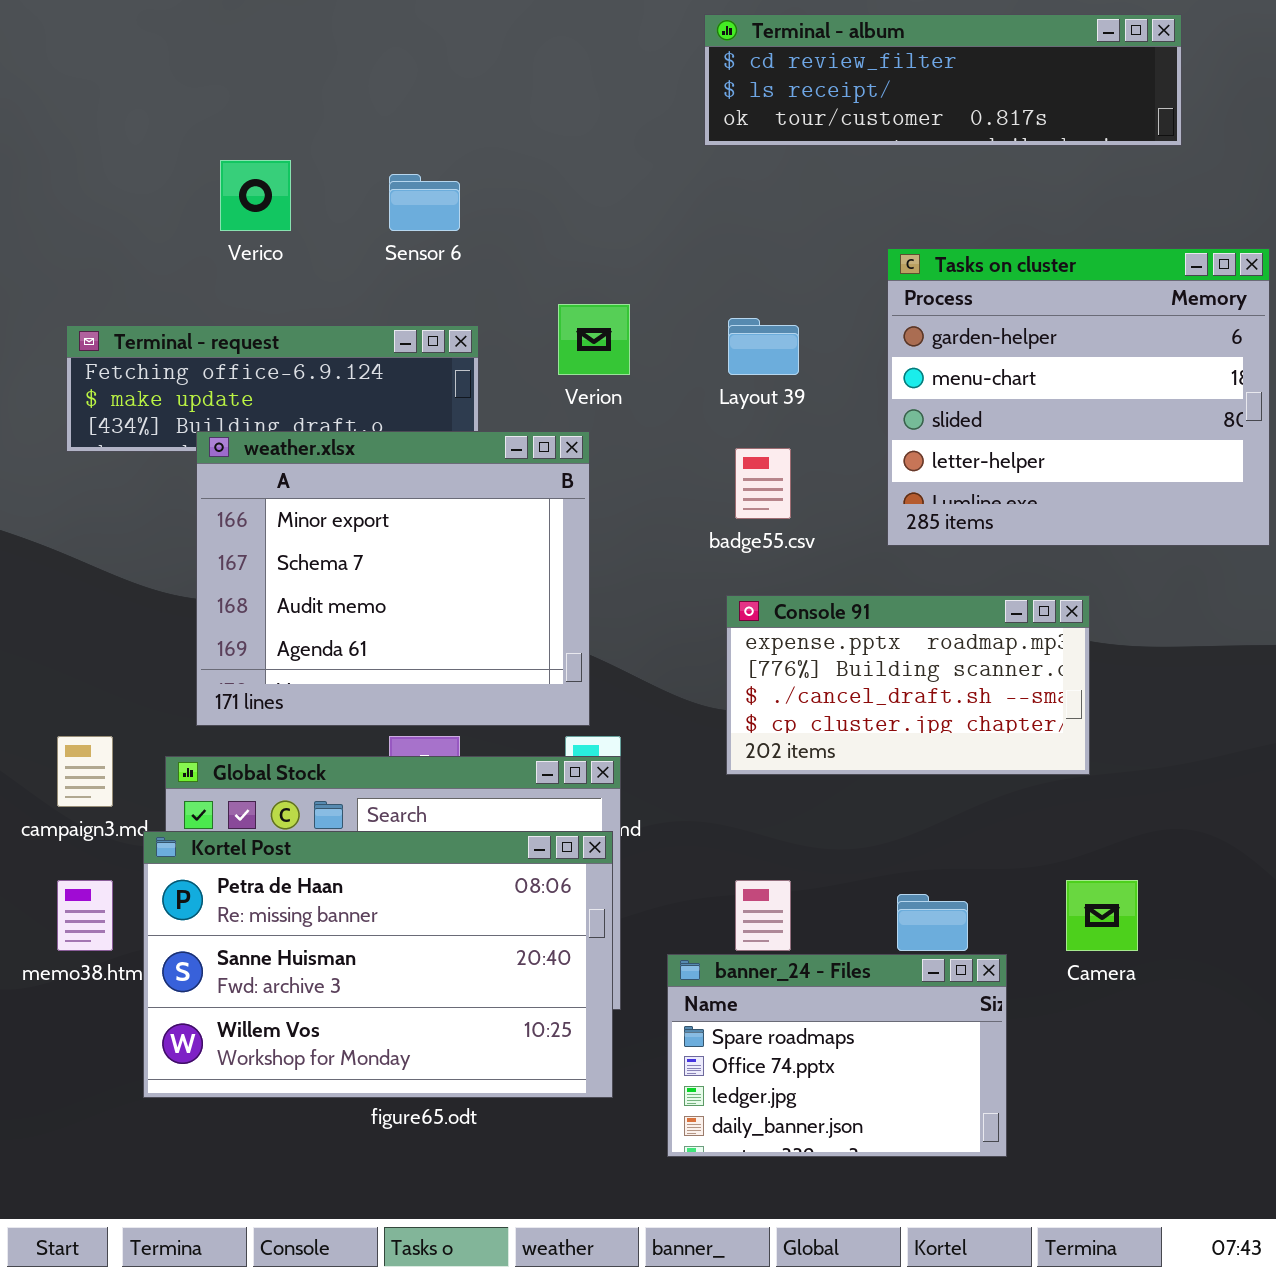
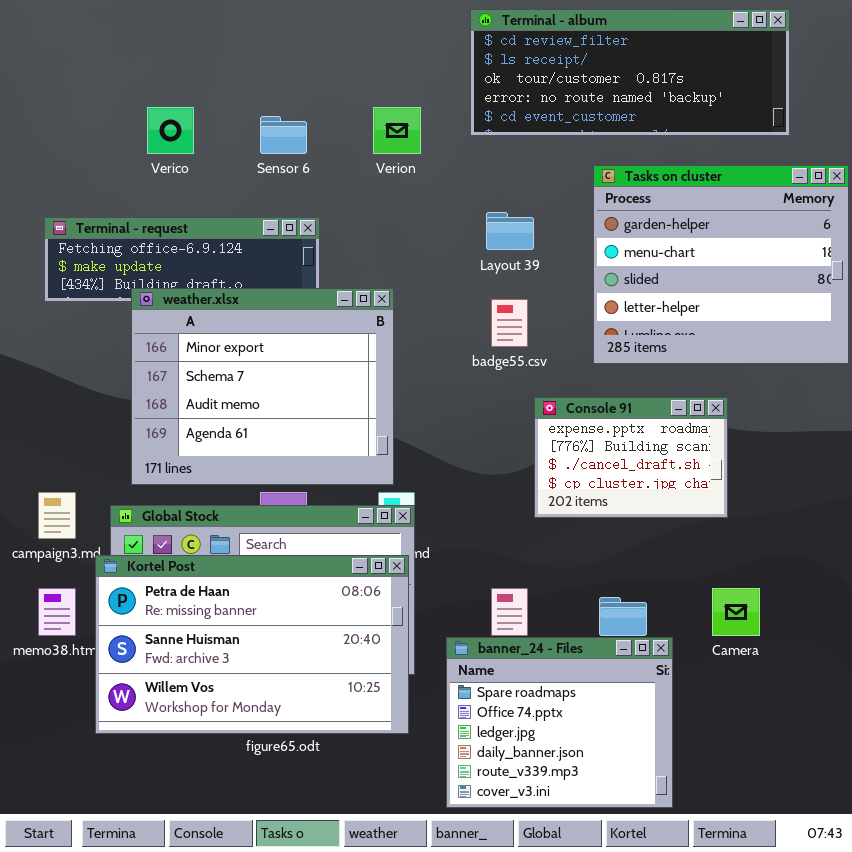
Terminal - album: [704,14,1182,146] -> [470,9,790,136], resized
Verion: [558,304,630,375] -> [373,107,421,154], moved
Console 91: [726,595,1090,775] -> [534,397,728,518], resized
banner_24 - Files: [667,954,1007,1157] -> [446,637,673,808], resized

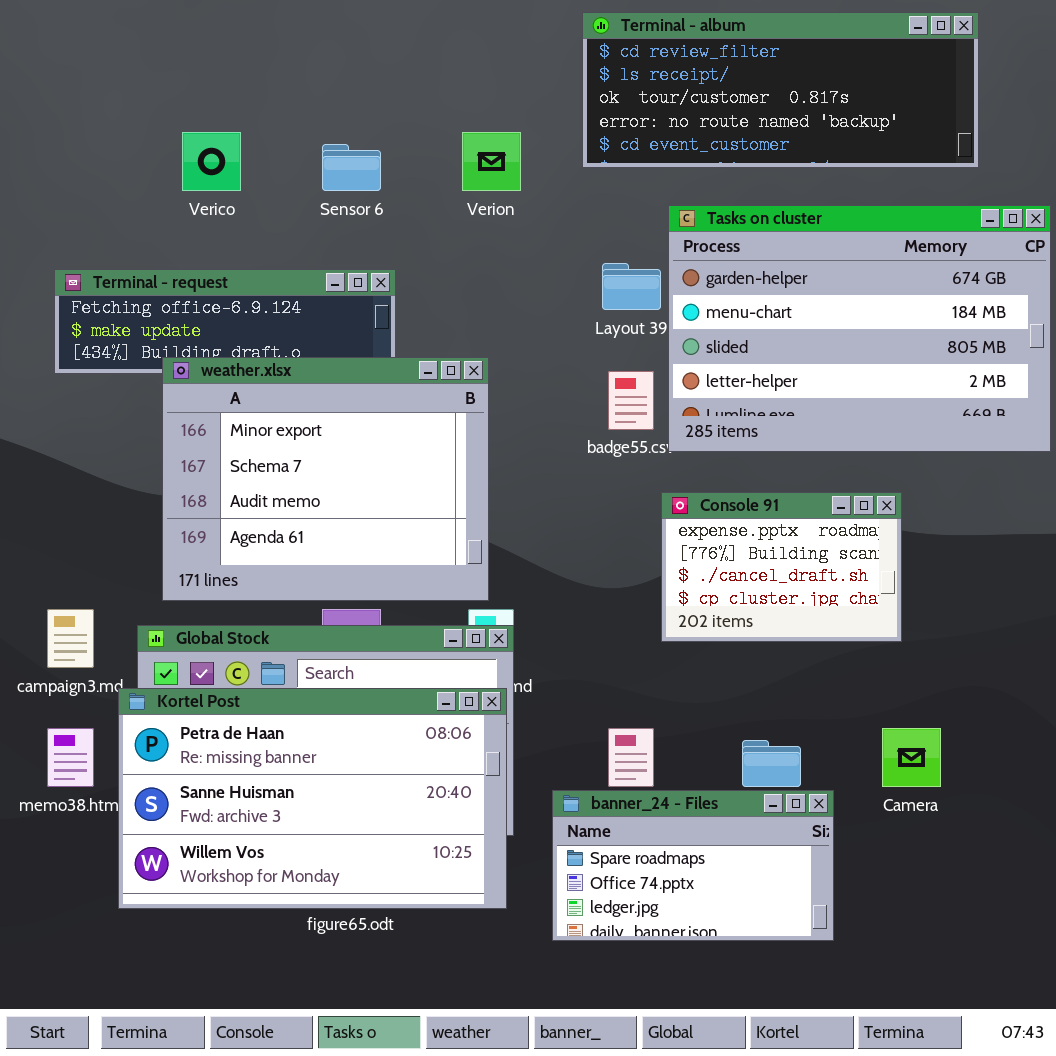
Tasks on cluster: [593,165,849,364] -> [668,205,1051,452], resized
banner_24 - Files: [446,637,673,808] -> [552,790,834,941], resized

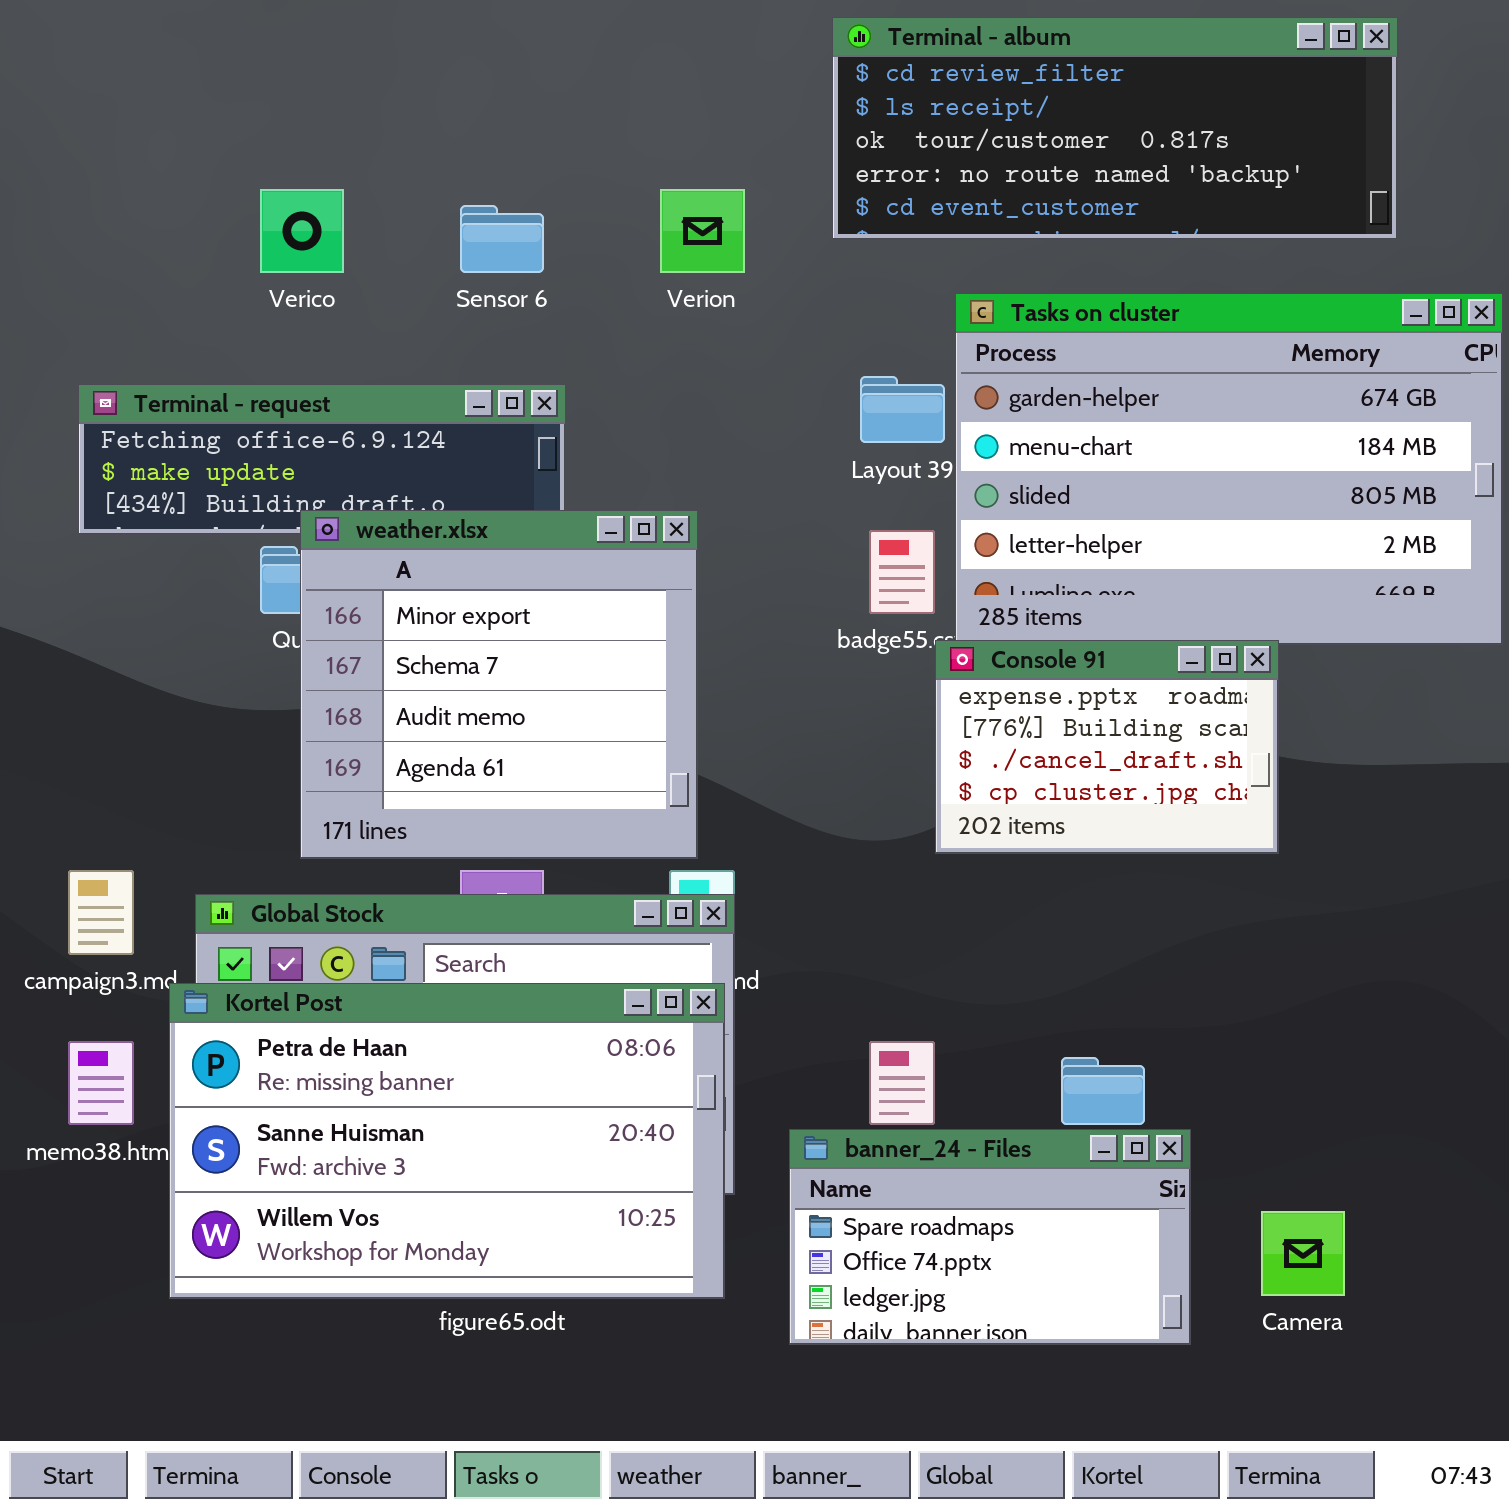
weather.xlsx: [162,357,489,601] -> [300,510,698,859], resized
Console 91: [661,492,902,642] -> [935,640,1279,854], moved
Camera: [882,728,941,787] -> [1261,1211,1345,1296], moved

